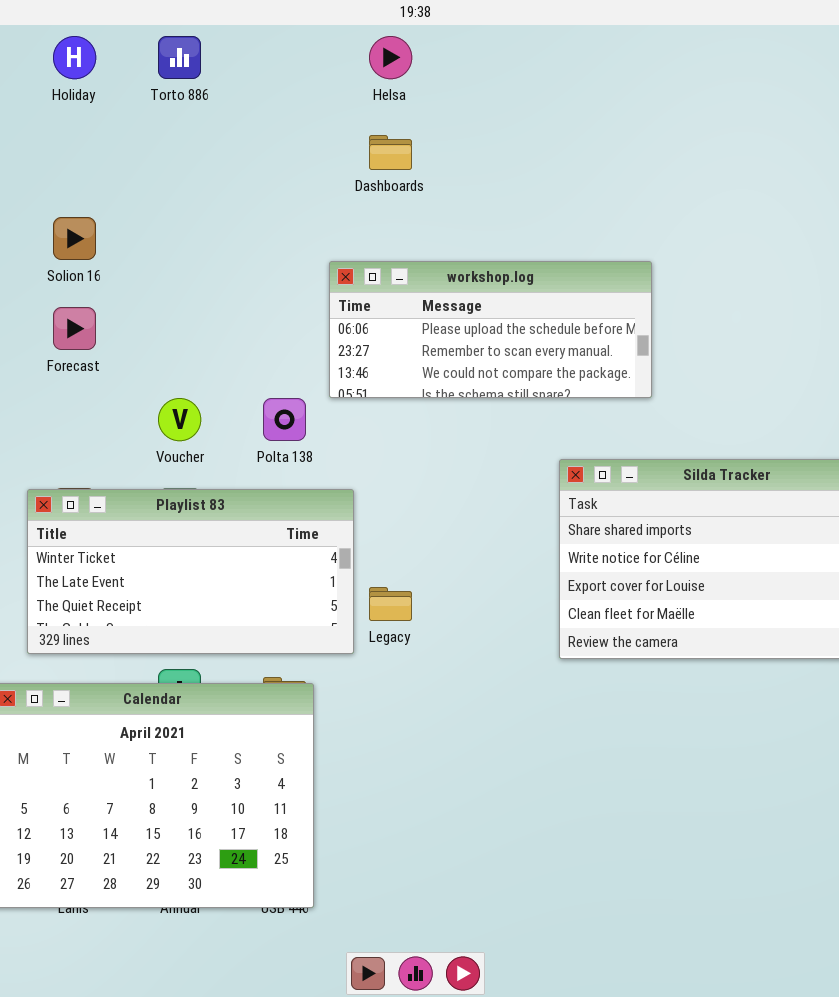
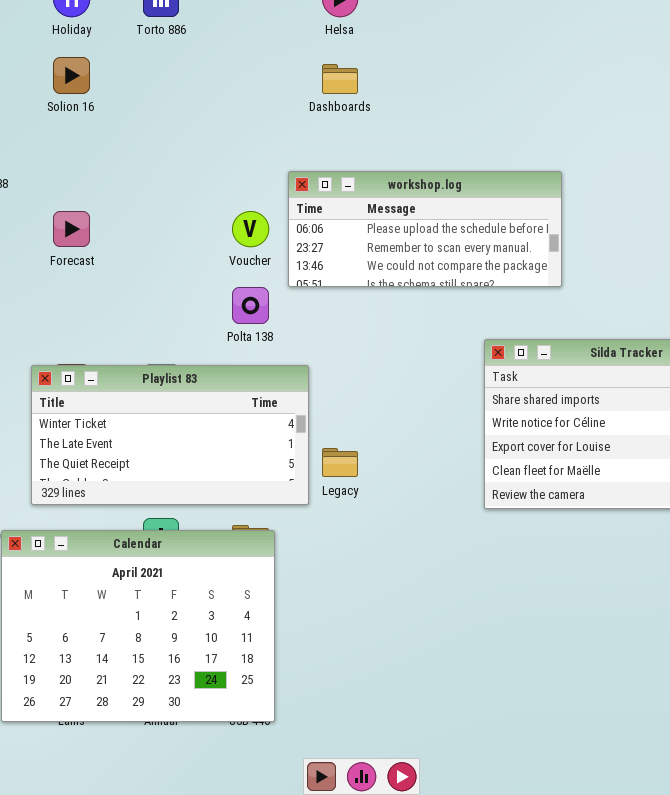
Solion 16: [53,217,96,260] -> [53,57,90,94], moved
Voucher: [158,398,201,441] -> [232,211,269,247], moved

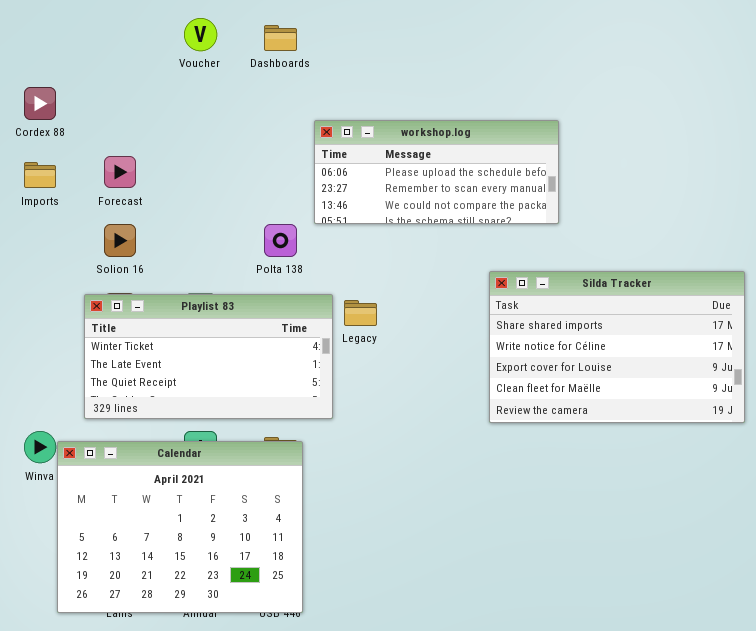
Solion 16: [53,57,90,94] -> [104,224,136,257], moved
Dashboards: [322,64,358,94] -> [264,25,297,51], moved
Voucher: [232,211,269,247] -> [184,18,217,51], moved
Legacy: [322,448,358,477] -> [344,300,377,326], moved

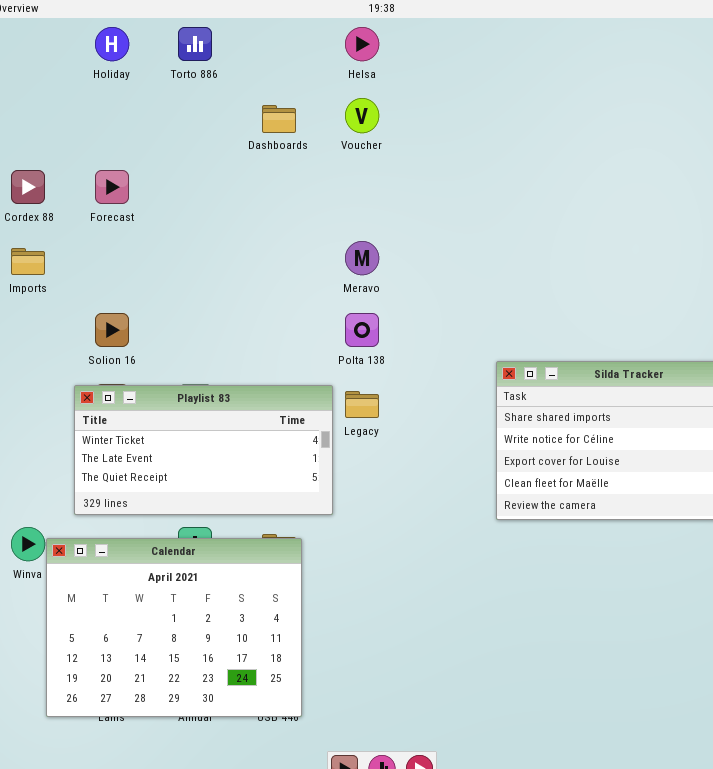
Voucher: [184,18,217,51] -> [345,98,379,133], moved
workshop.log: [314,120,559,224] -> none, closed
Forecast: [104,156,136,188] -> [95,170,129,204], moved
Polta 138: [264,224,297,257] -> [345,313,379,347], moved

